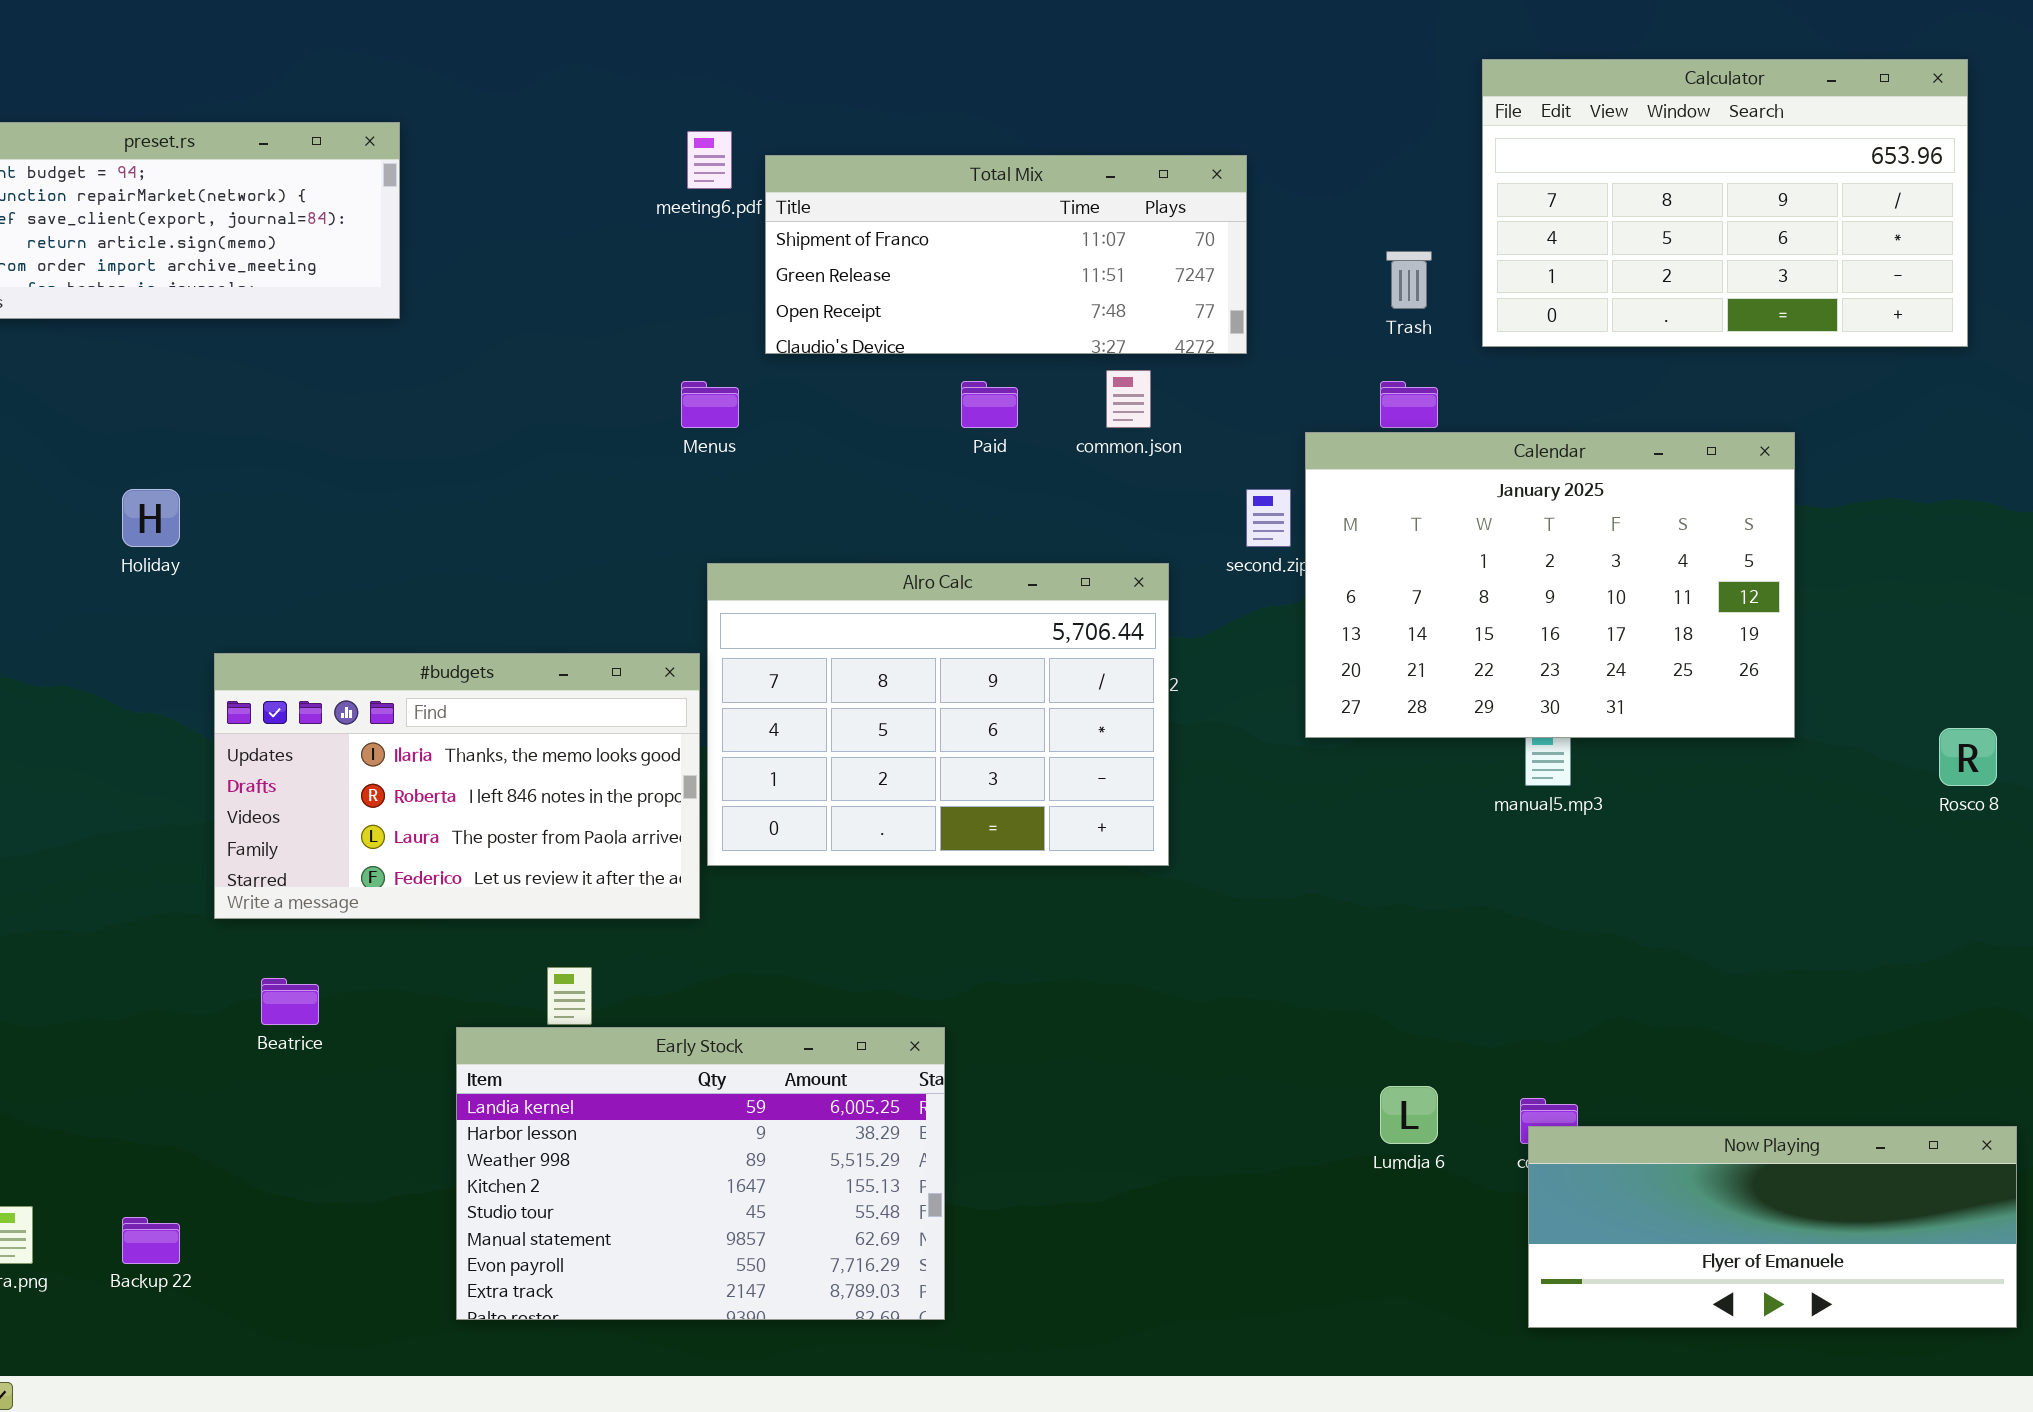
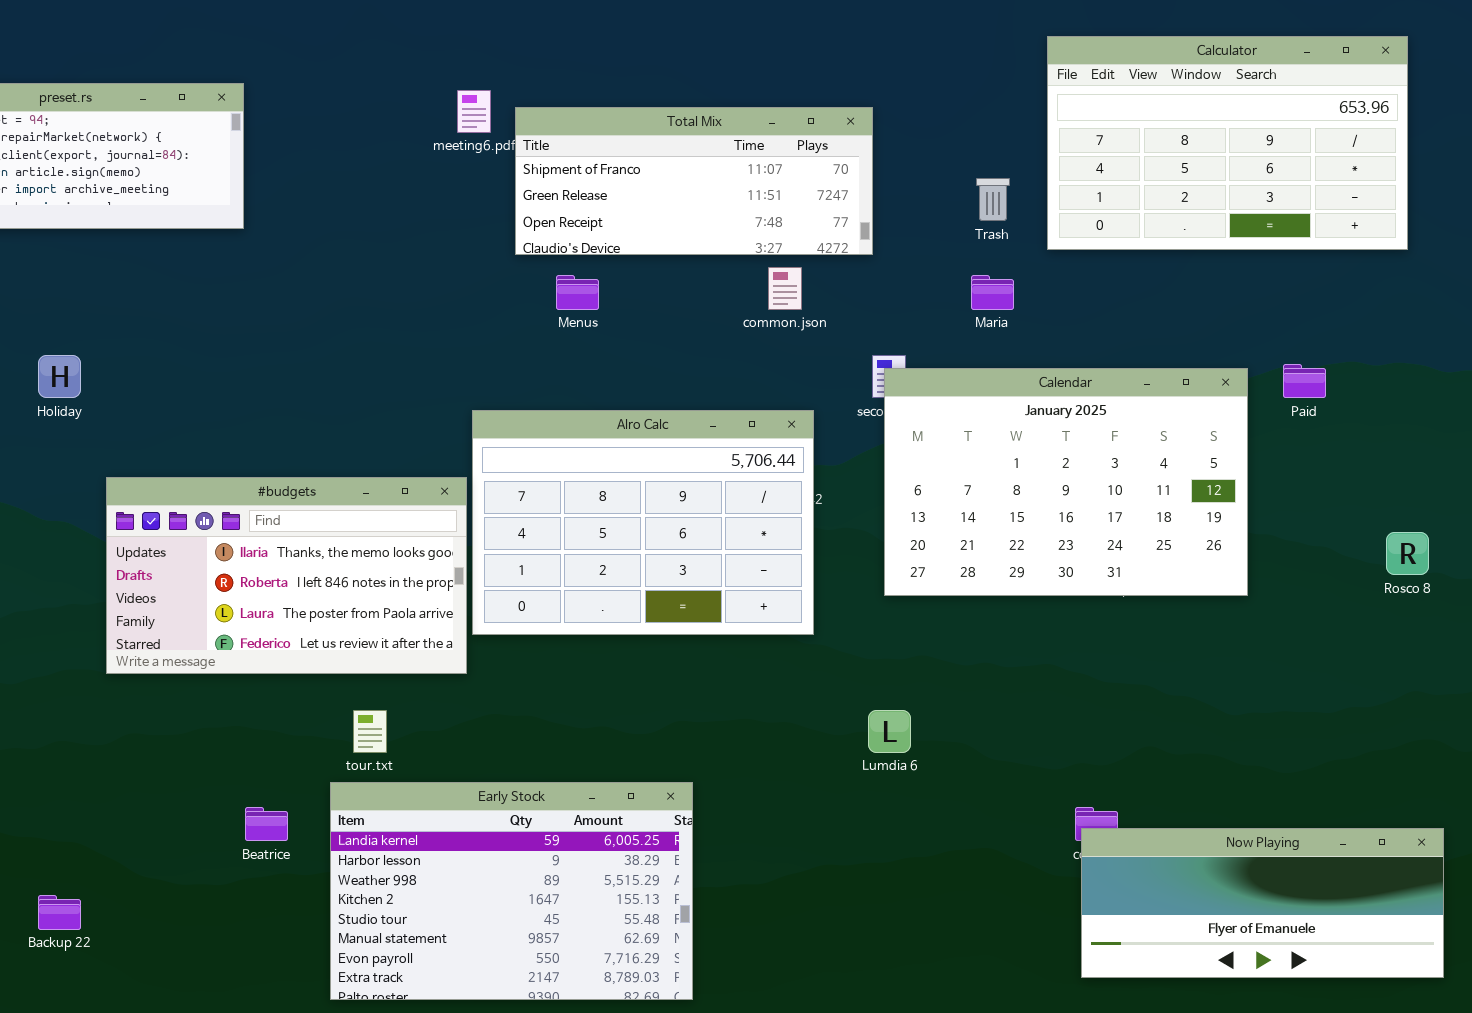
Menus: [681,381,739,428] -> [556,275,599,310], moved
Paid: [961,381,1018,428] -> [1283,364,1326,398], moved
Calendar: [1305,432,1795,738] -> [884,368,1248,596], moved
Beatrice: [261,978,319,1025] -> [245,807,288,841], moved
Early Stock: [456,1027,945,1320] -> [330,782,693,1000], moved
Lumdia 6: [1380,1086,1438,1144] -> [868,710,911,753], moved

